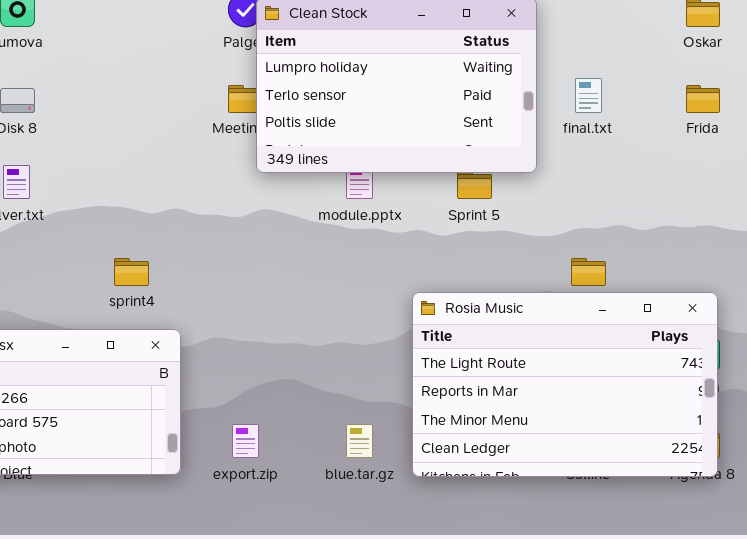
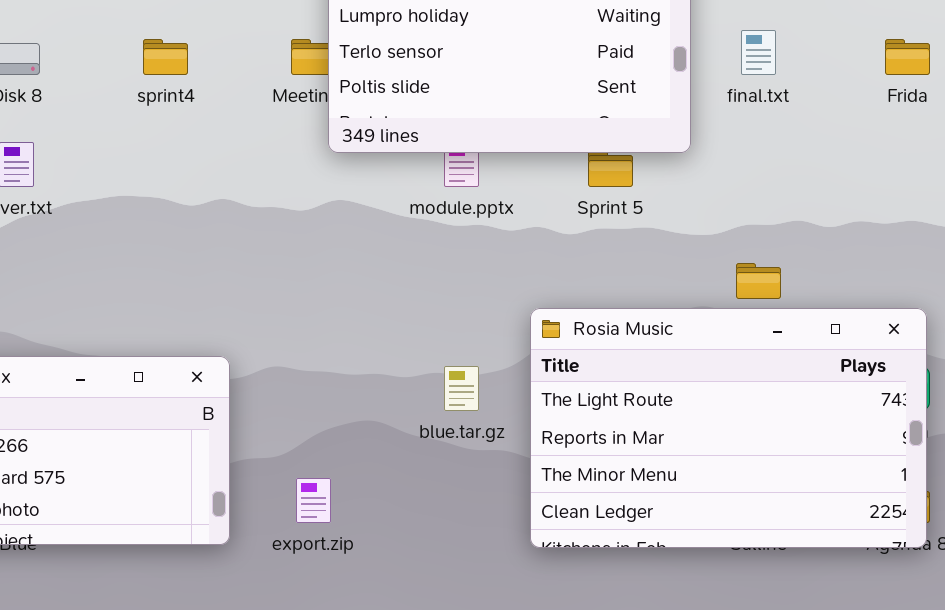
sprint4: [114,258,149,286] -> [143,39,188,75], moved
blue.tar.gz: [346,424,373,458] -> [444,366,479,411], moved

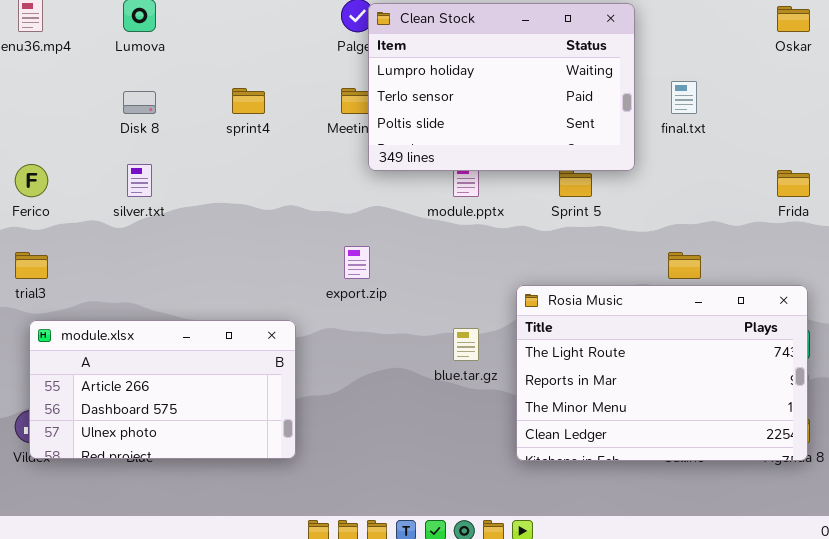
Frida: [885,39,930,75] -> [777,170,810,197], moved
export.zip: [296,478,331,523] -> [344,246,370,279], moved

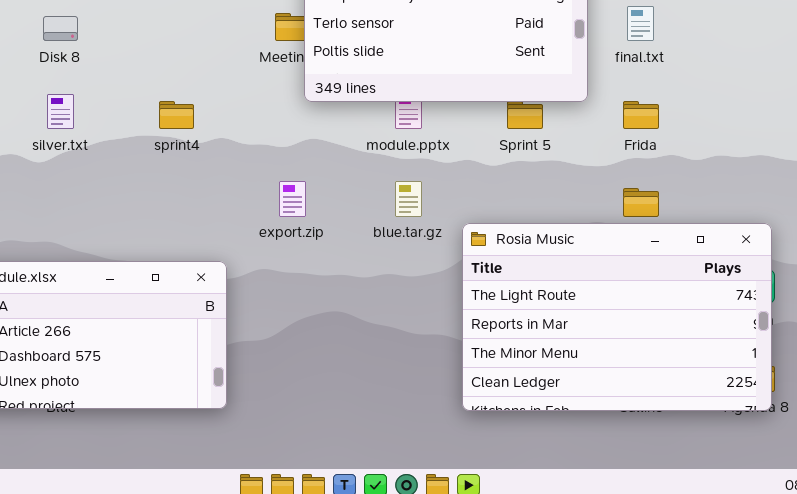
sprint4: [232,88,265,114] -> [159,101,194,129], moved
Frida: [777,170,810,197] -> [623,101,659,129], moved
blue.tar.gz: [453,328,479,361] -> [395,181,422,217], moved

